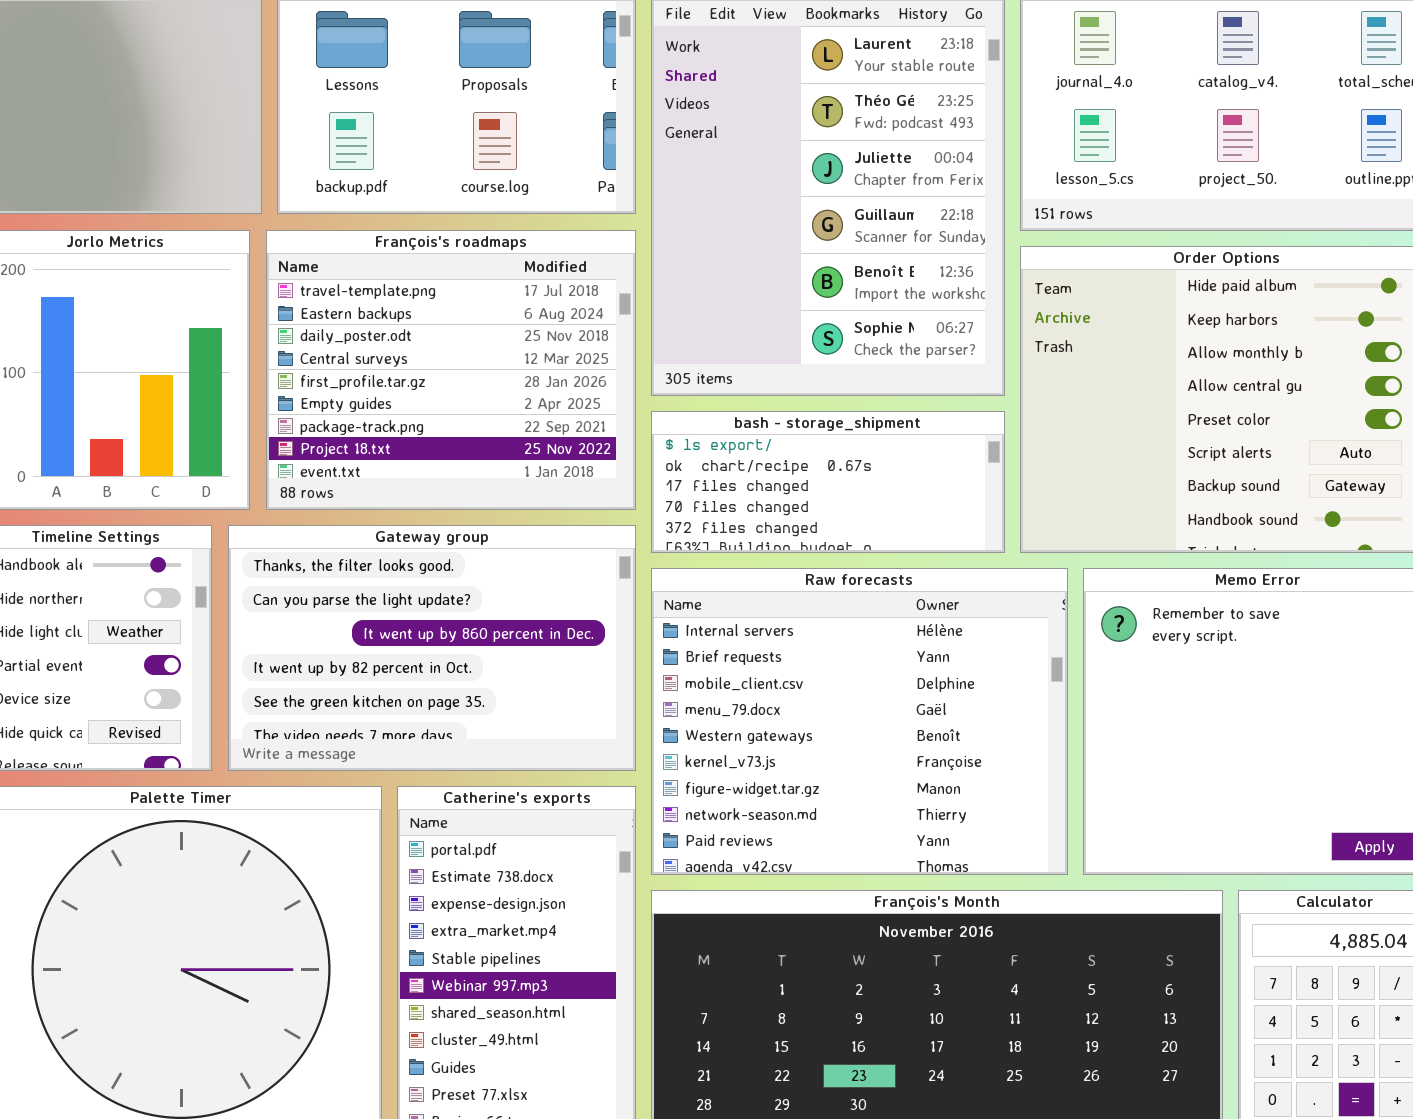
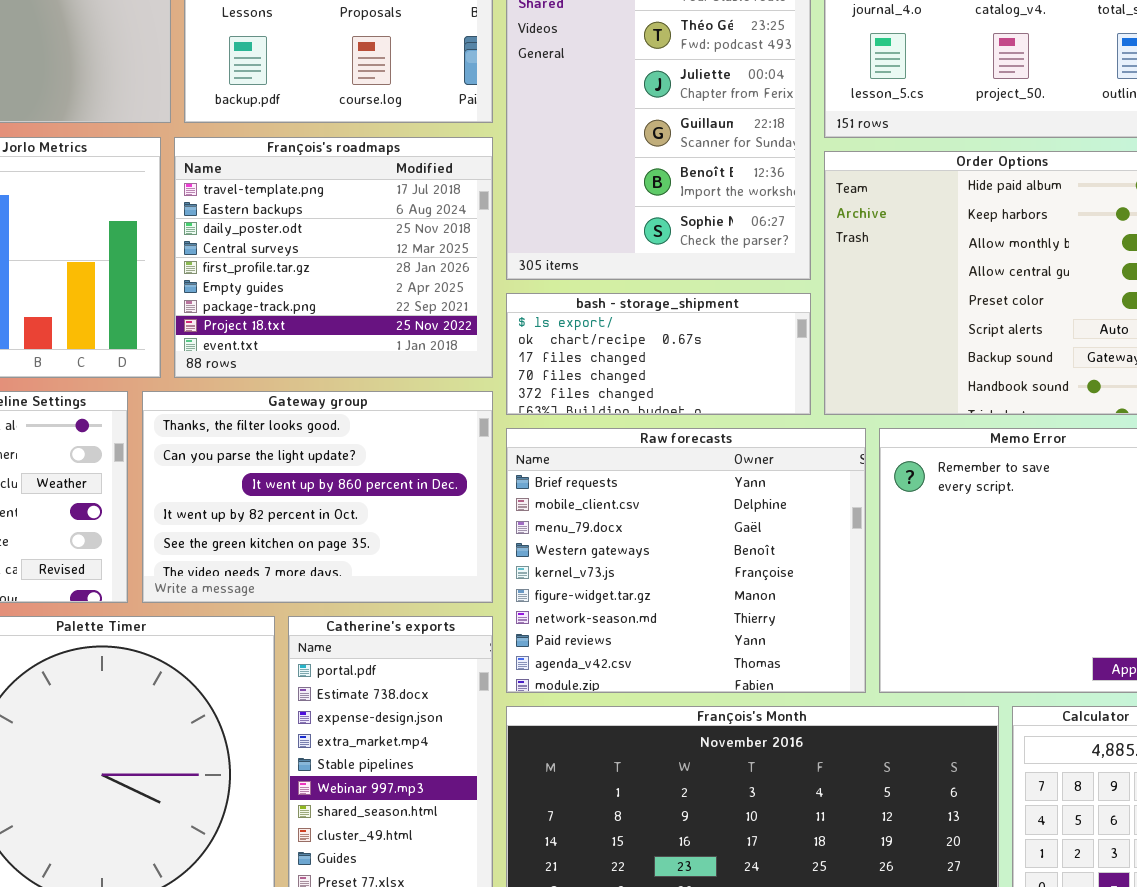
Raw forecasts: [651,568,1068,875] -> [506,428,866,693], scrolled down 1 row

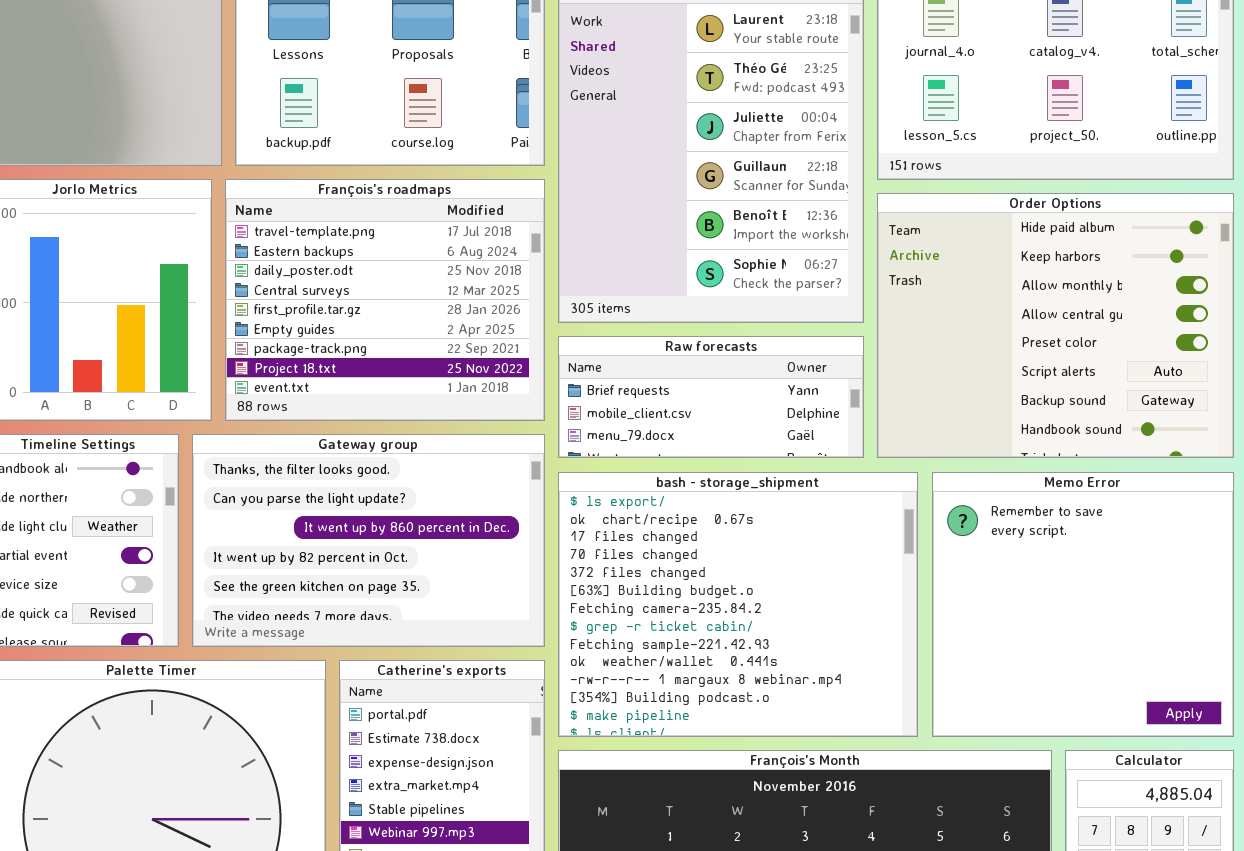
bash - storage_shipment: [506,293,811,415] -> [558,472,918,737], moved, resized
Raw forecasts: [506,428,866,693] -> [558,336,864,458], moved, resized

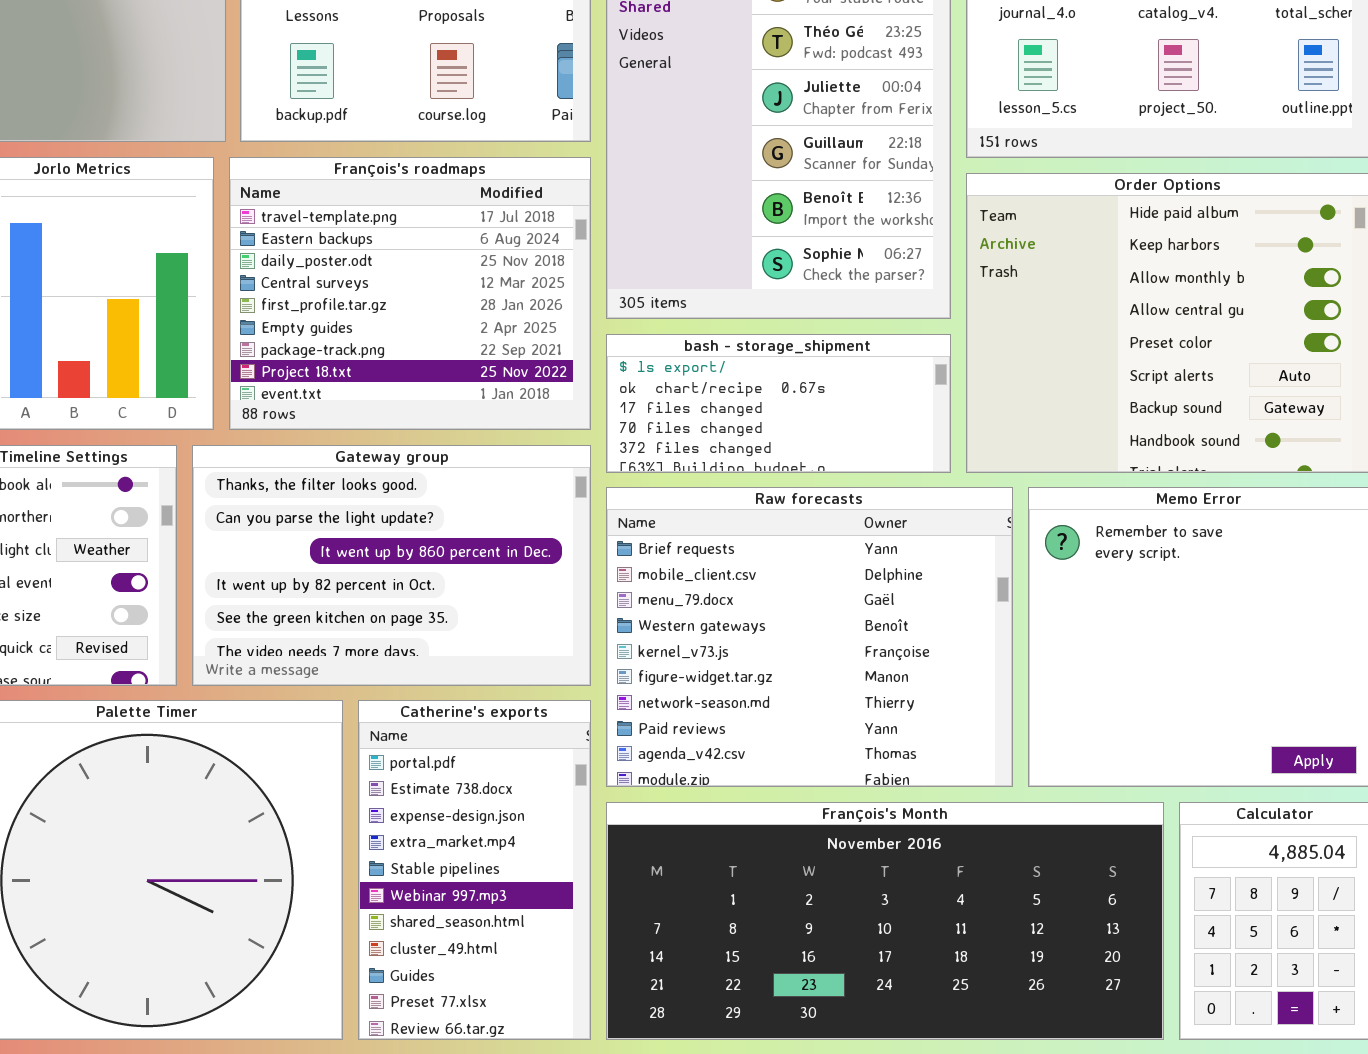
Raw forecasts: [558,336,864,458] -> [606,487,1013,787], moved, resized
bash - storage_shipment: [558,472,918,737] -> [606,334,951,473], moved, resized

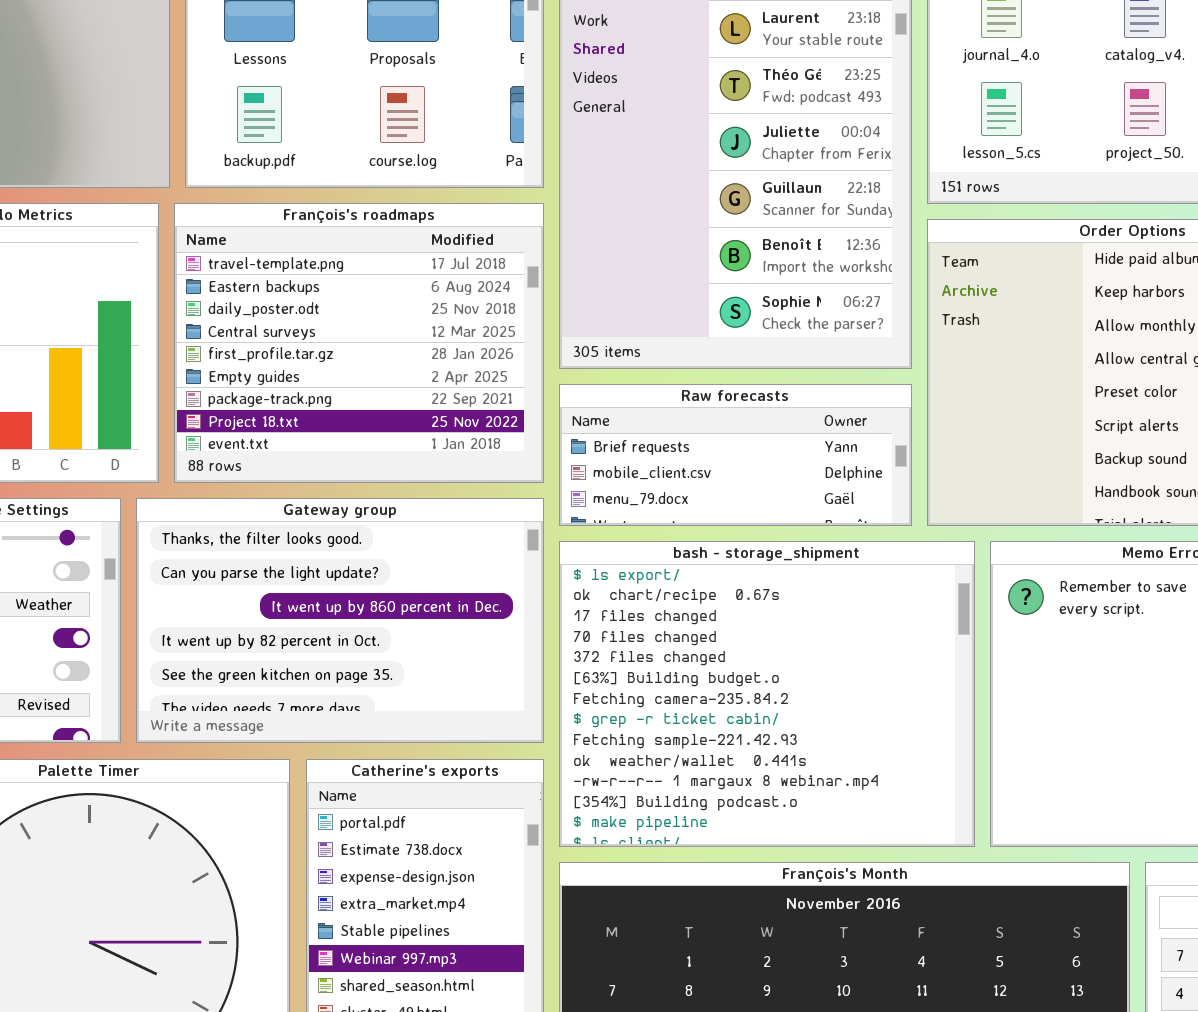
bash - storage_shipment: [606,334,951,473] -> [559,541,975,847], moved, resized
Raw forecasts: [606,487,1013,787] -> [559,384,912,526], moved, resized

